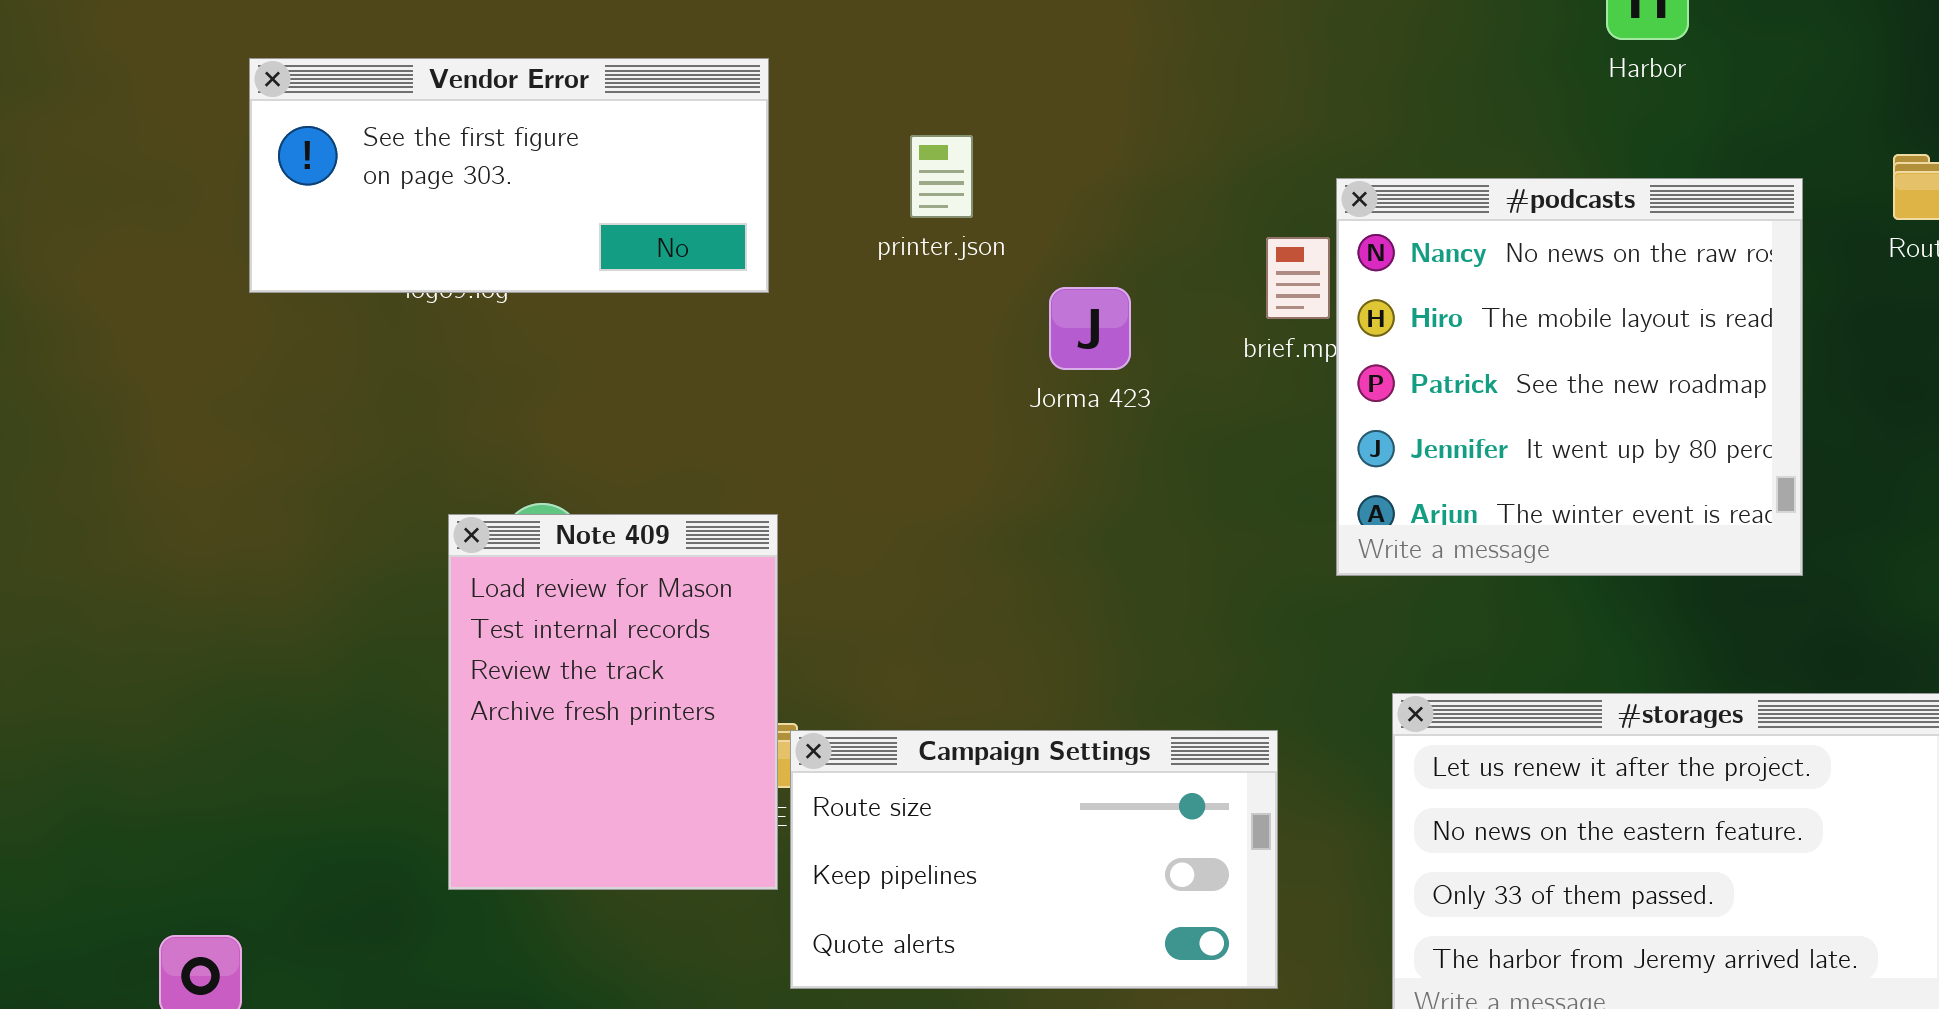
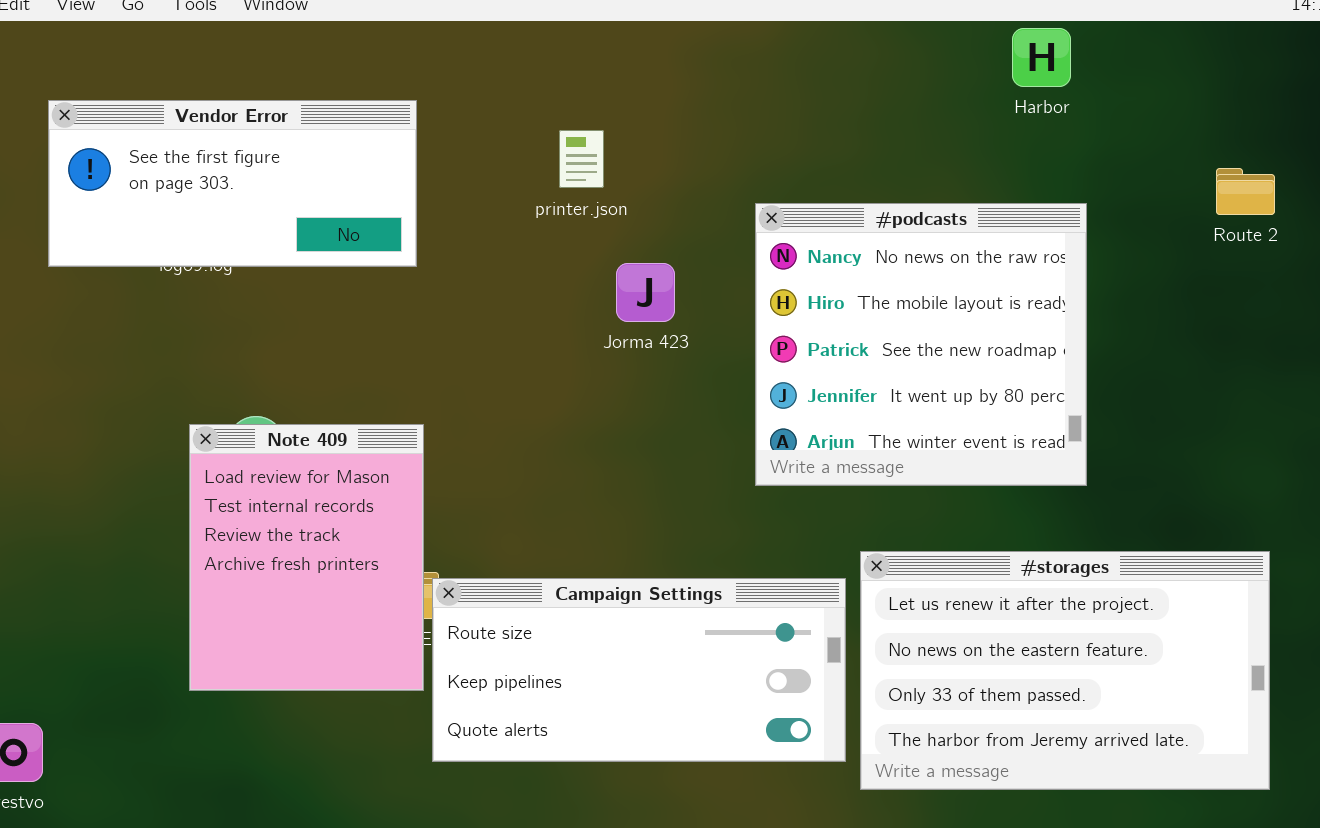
printer.json: [910,135,973,218] -> [559,130,604,188], moved
#podcasts: [1336,178,1803,576] -> [755,203,1087,486], moved
Campaign Settings: [790,730,1278,989] -> [432,578,846,762], resized

